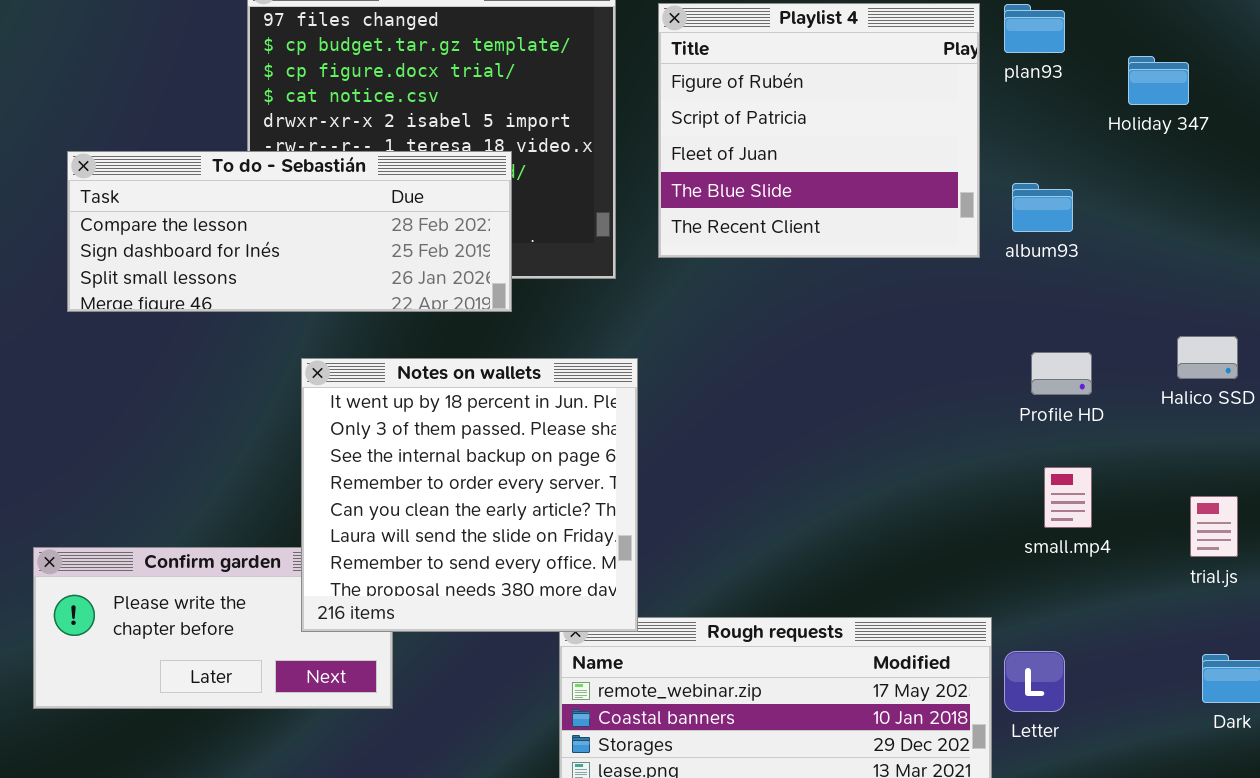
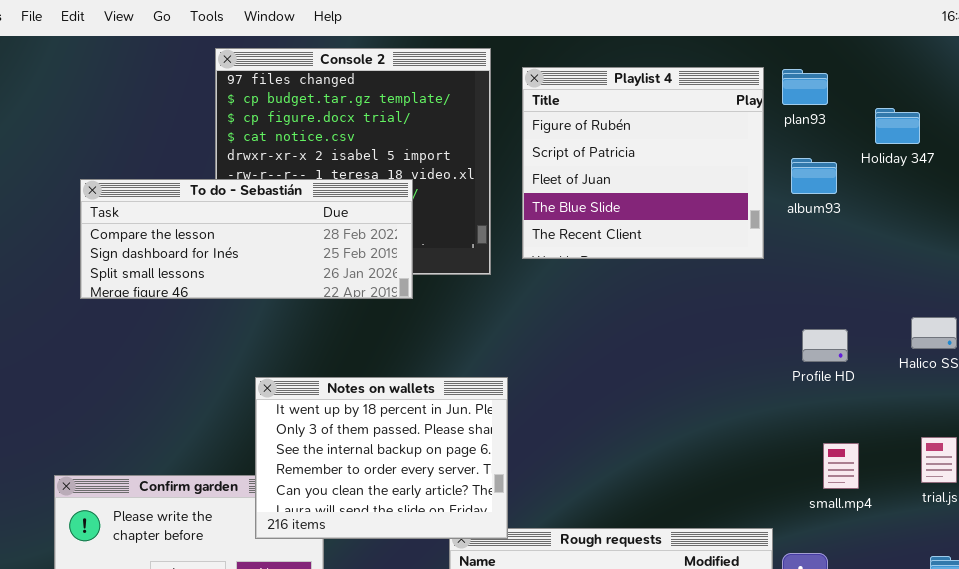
album93: [1012,183,1073,232] -> [791,158,837,194], moved
Notes on wallets: [301,358,638,632] -> [255,377,508,539], resized
small.mp4: [1044,467,1092,528] -> [823,443,859,489], moved

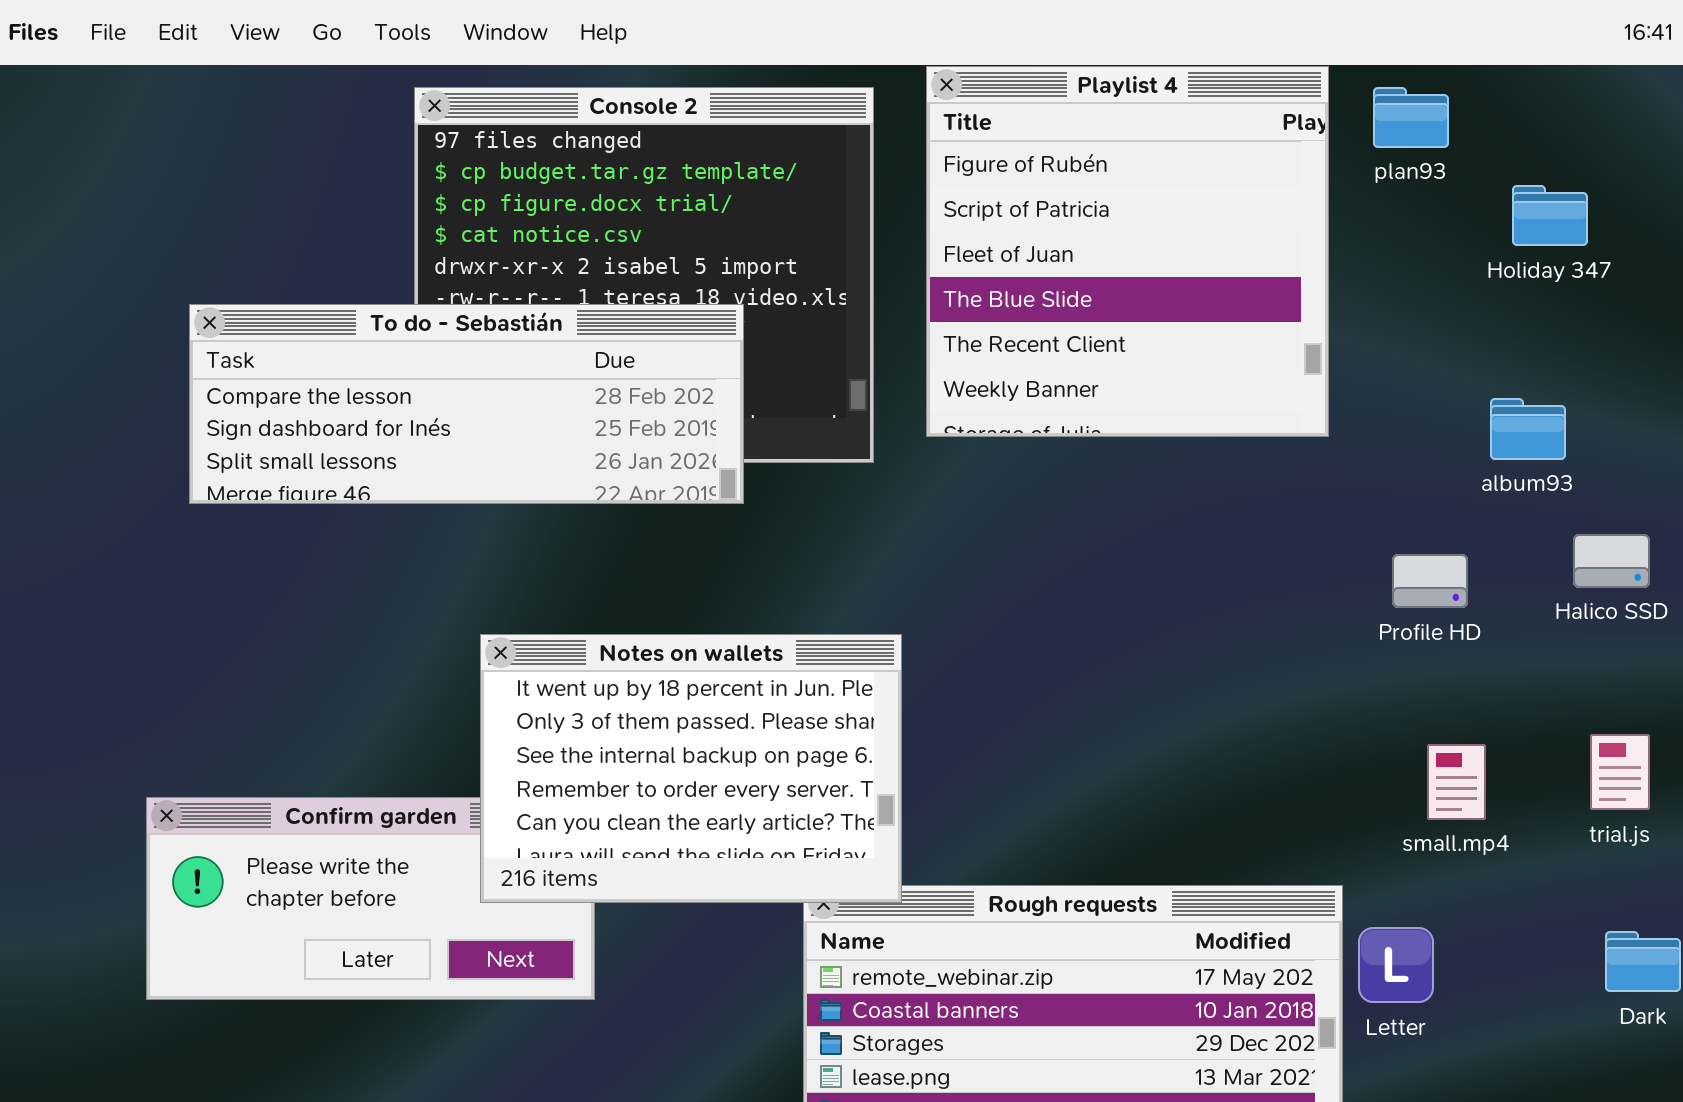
Playlist 4: [522,67,764,259] -> [926,66,1329,437], resized
plan93: [782,69,828,105] -> [1373,87,1449,148], moved
album93: [791,158,837,194] -> [1490,398,1566,460], moved

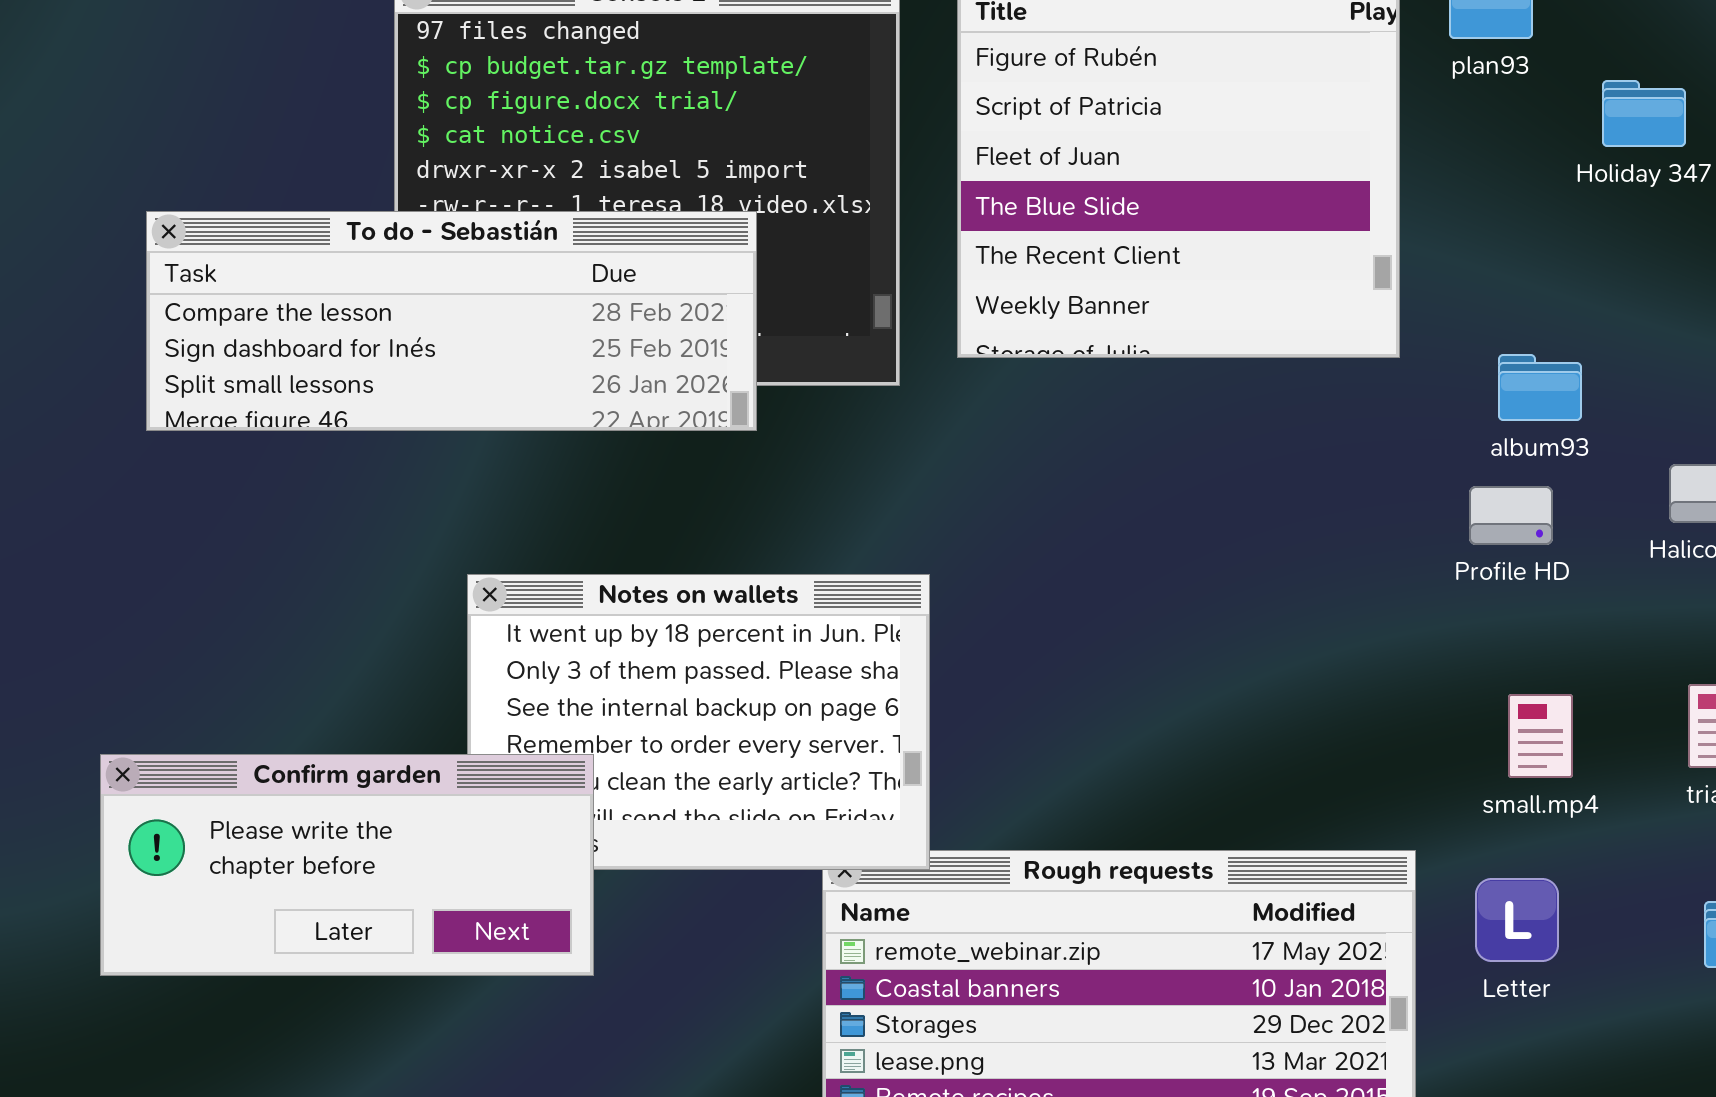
album93: [1490,398,1566,460] -> [1498,354,1582,421], moved
Confirm garden: [146,797,595,1000] -> [100,754,594,976], raised
Letter: [1358,927,1434,1003] -> [1475,878,1559,962], moved

